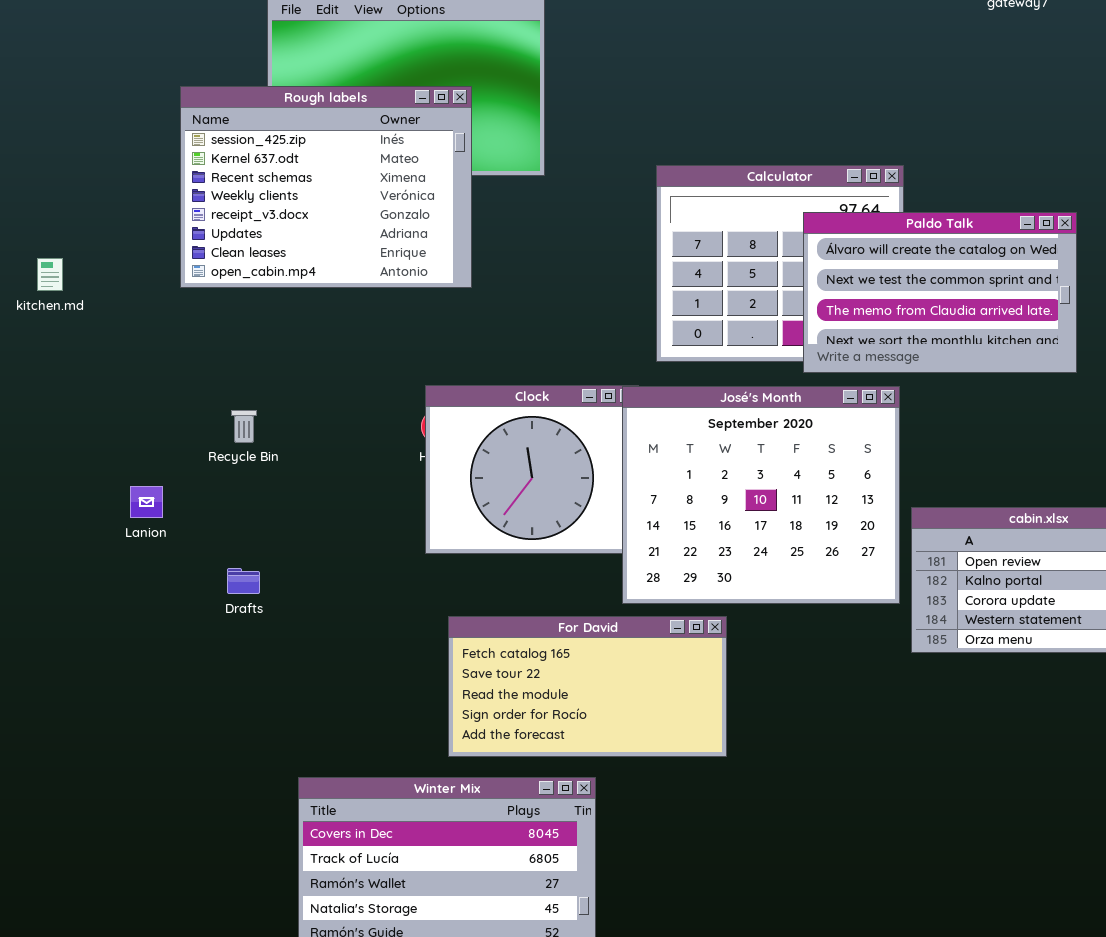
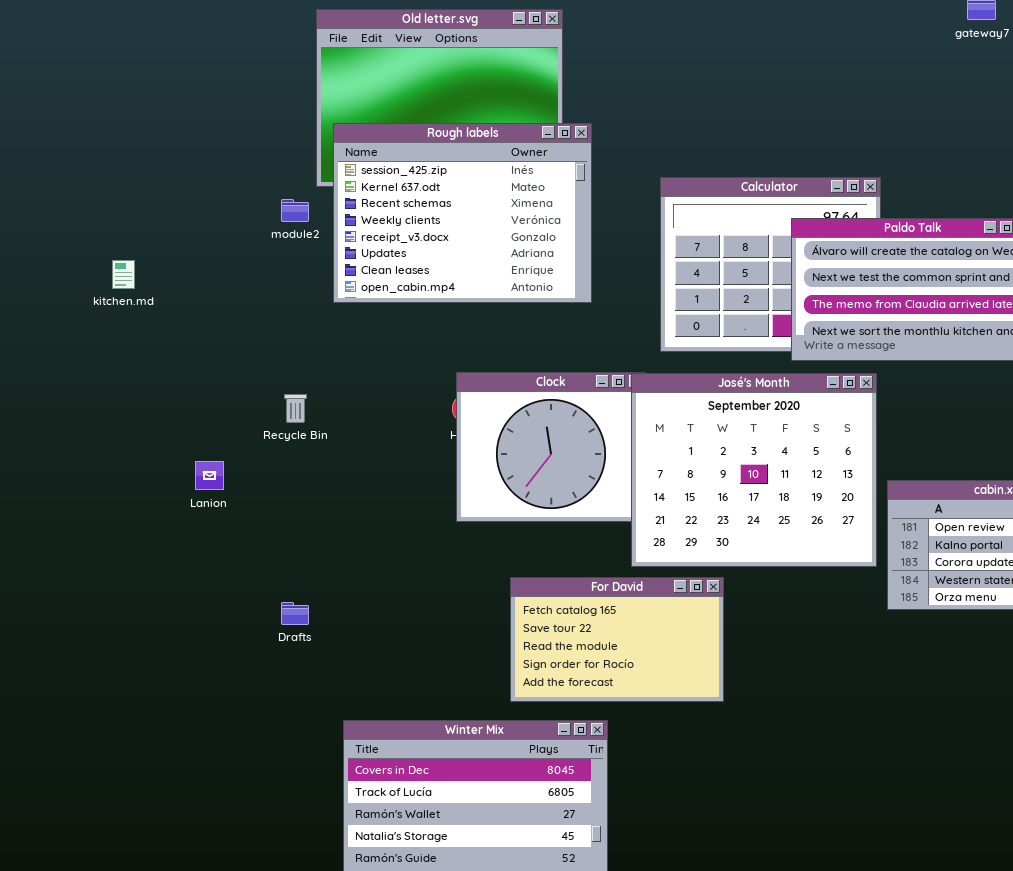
Rough labels: [180,86,472,288] -> [333,123,592,303], moved
Drafts: [227,568,260,594] -> [281,602,309,625], moved
For David: [448,616,727,757] -> [510,577,724,702], resized

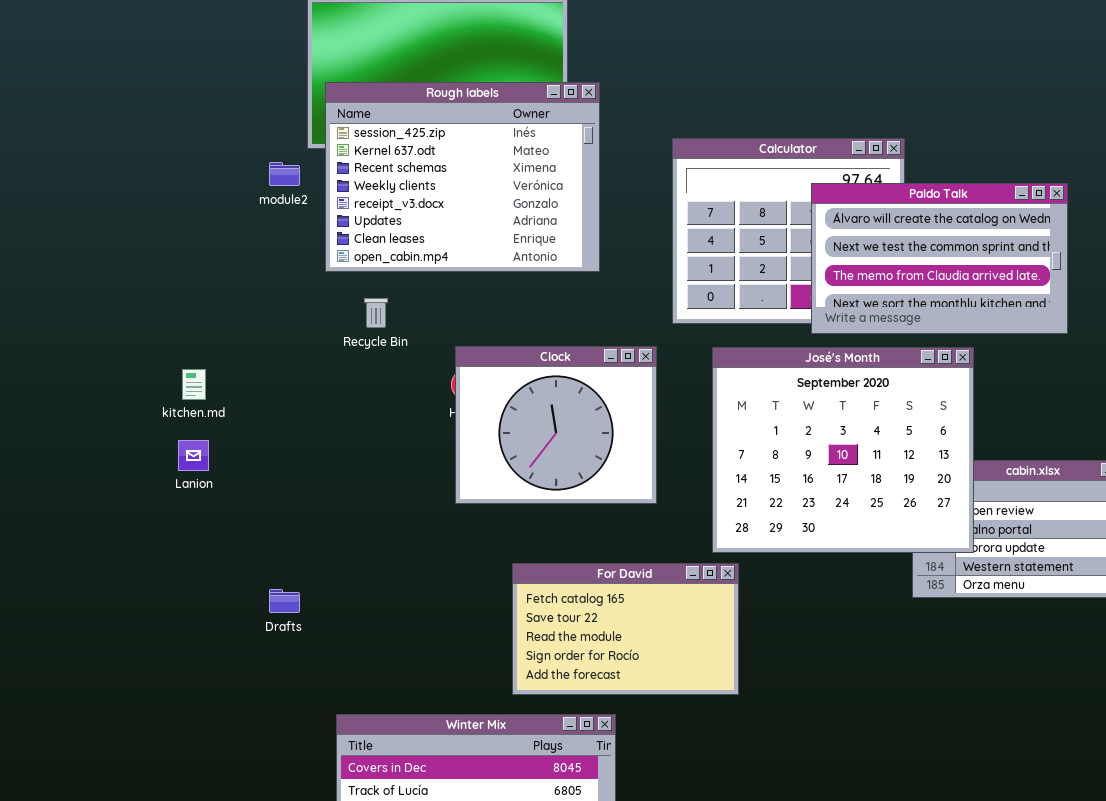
kitchen.md: [112,260,135,289] -> [182,369,206,400], moved
José's Month: [631,373,877,567] -> [712,347,974,553], moved
Recycle Bin: [284,394,307,423] -> [364,298,388,328], moved

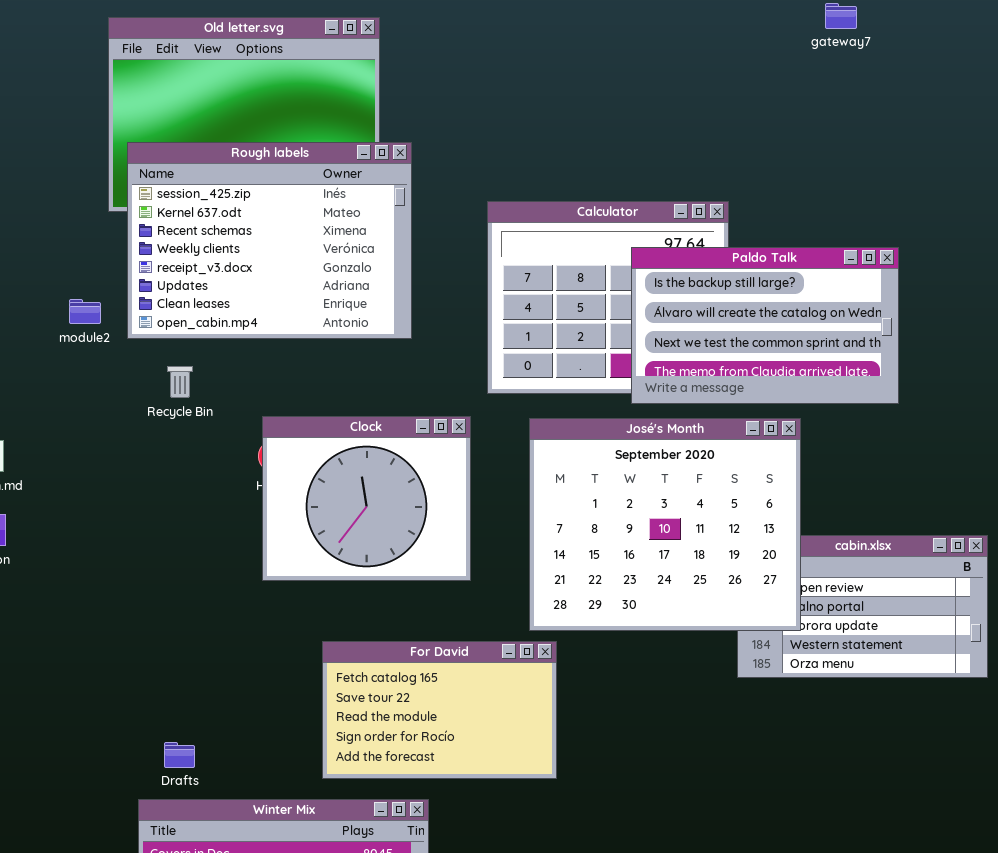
module2: [269,162,300,186] -> [69,299,101,324], moved
Paldo Talk: [811,183,1068,334] -> [631,247,899,404], scrolled up 1 row
Drafts: [269,589,300,613] -> [164,742,195,768], moved

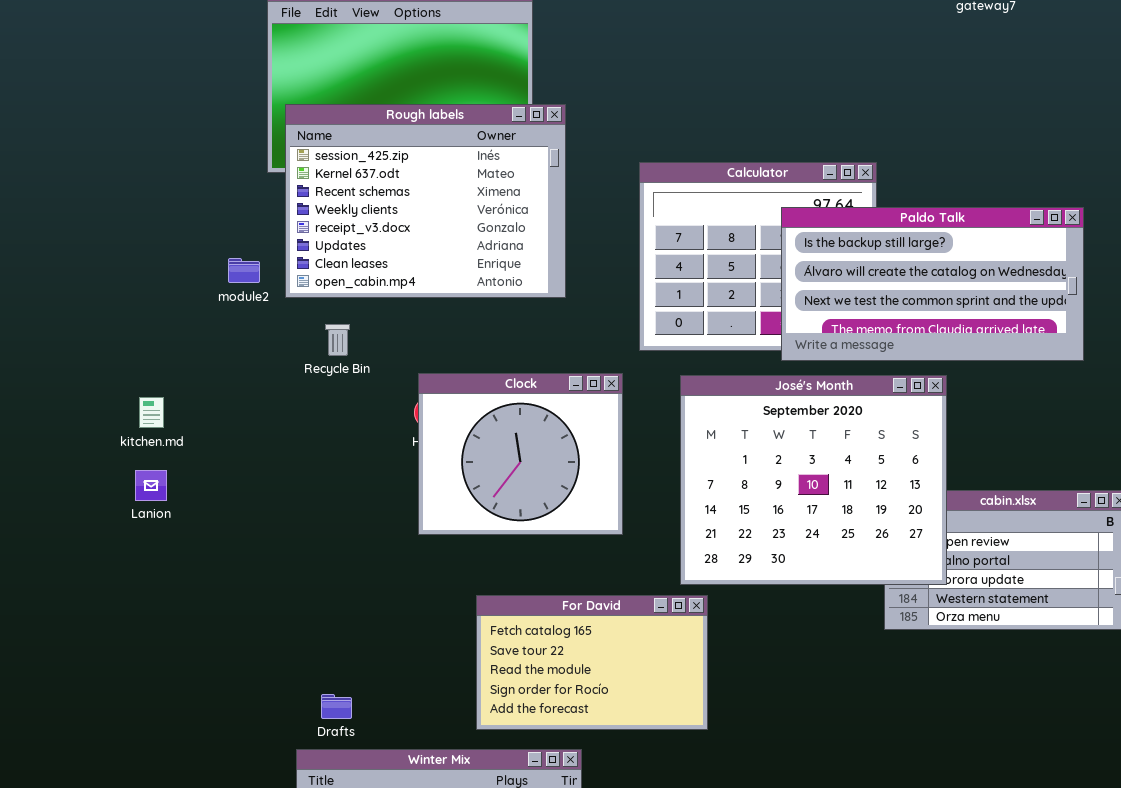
Paldo Talk: [631,247,899,404] -> [781,207,1084,361], resized

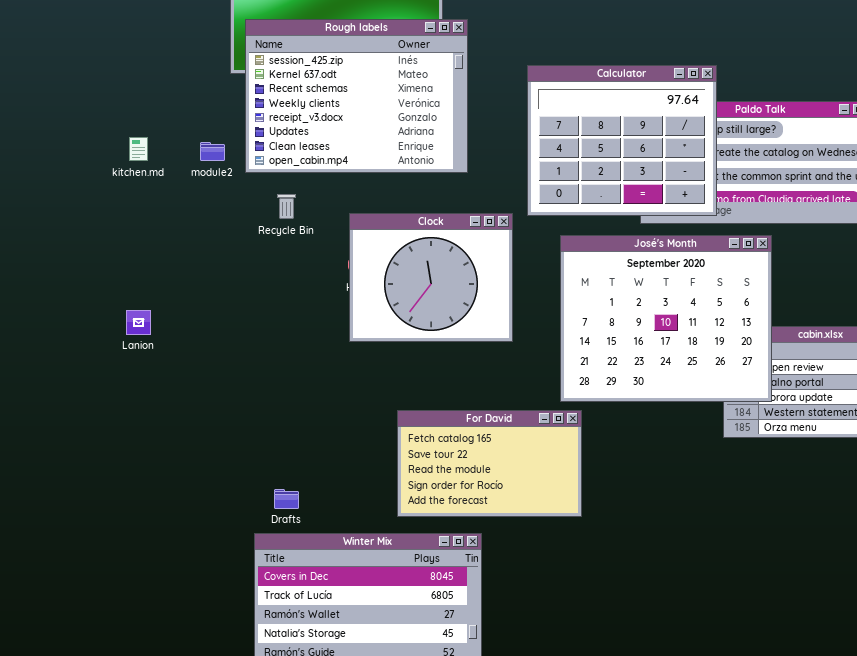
Calculator: [639,162,877,351] -> [527,65,717,216], raised
Clock: [418,373,623,535] -> [349,213,513,342], moved
kitchen.md: [139,397,164,428] -> [129,137,148,161], moved

